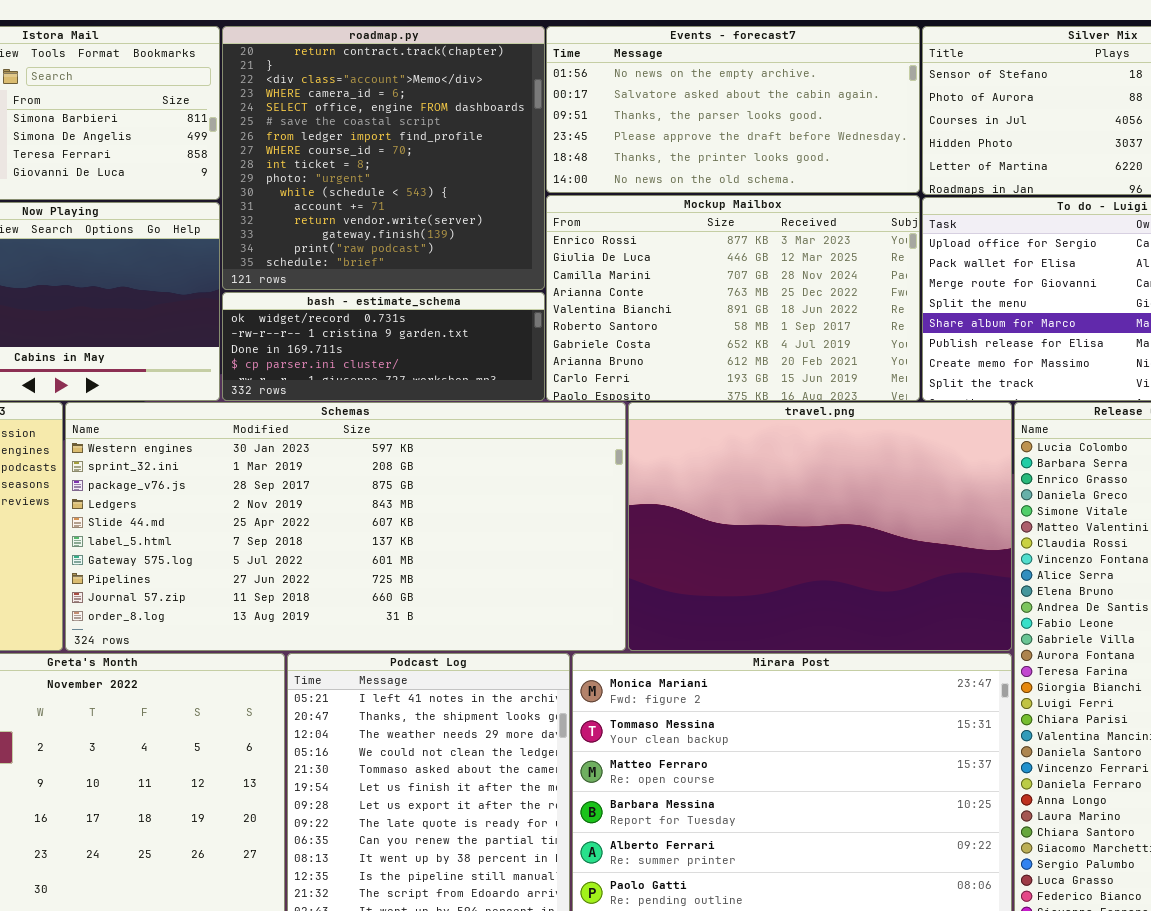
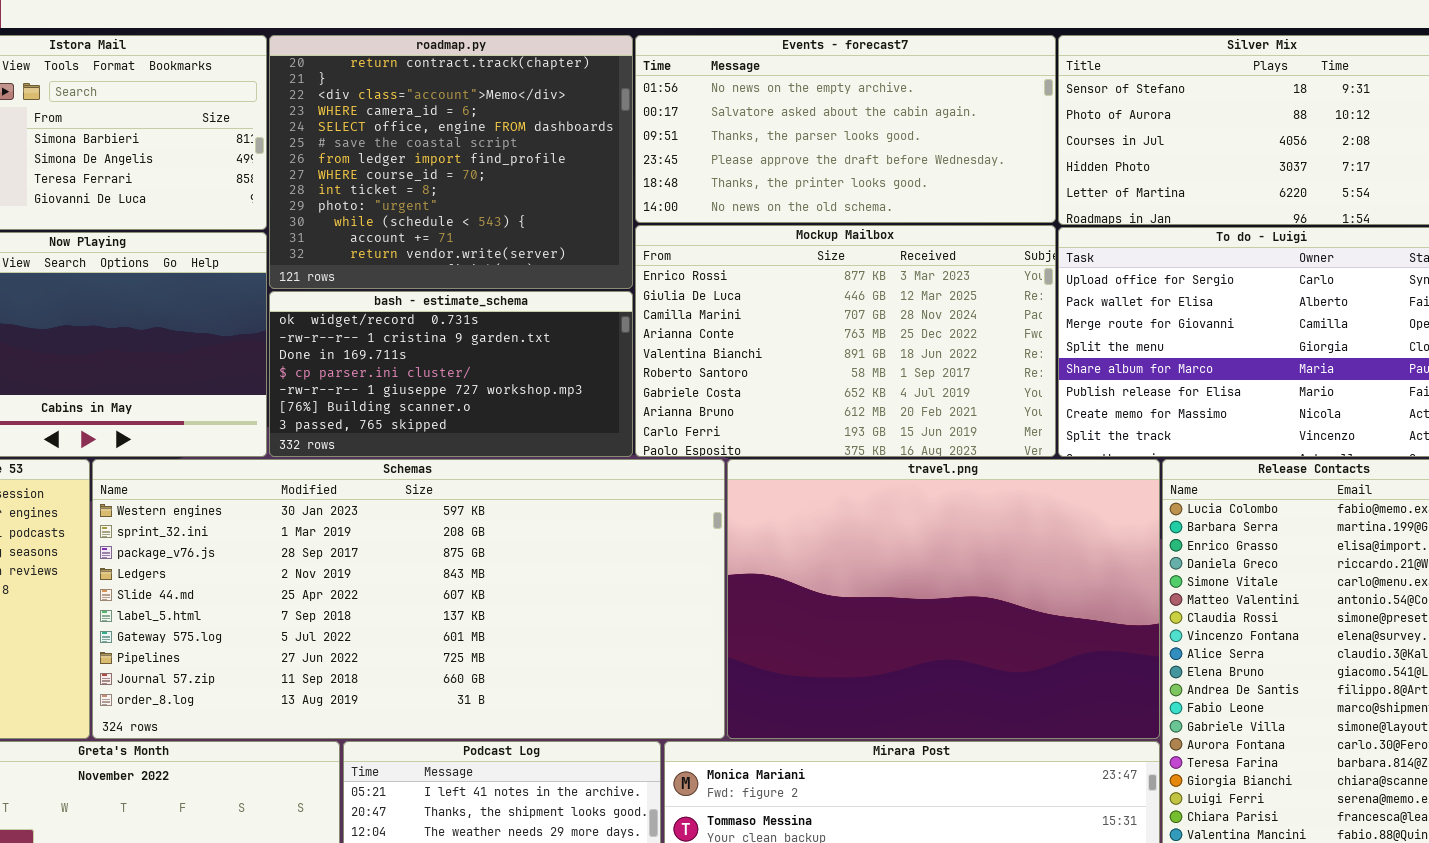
roadmap.py: [222,26,545,290] -> [269,35,633,289], resized
bash - estimate_schema: [222,292,545,401] -> [269,291,633,457], resized

